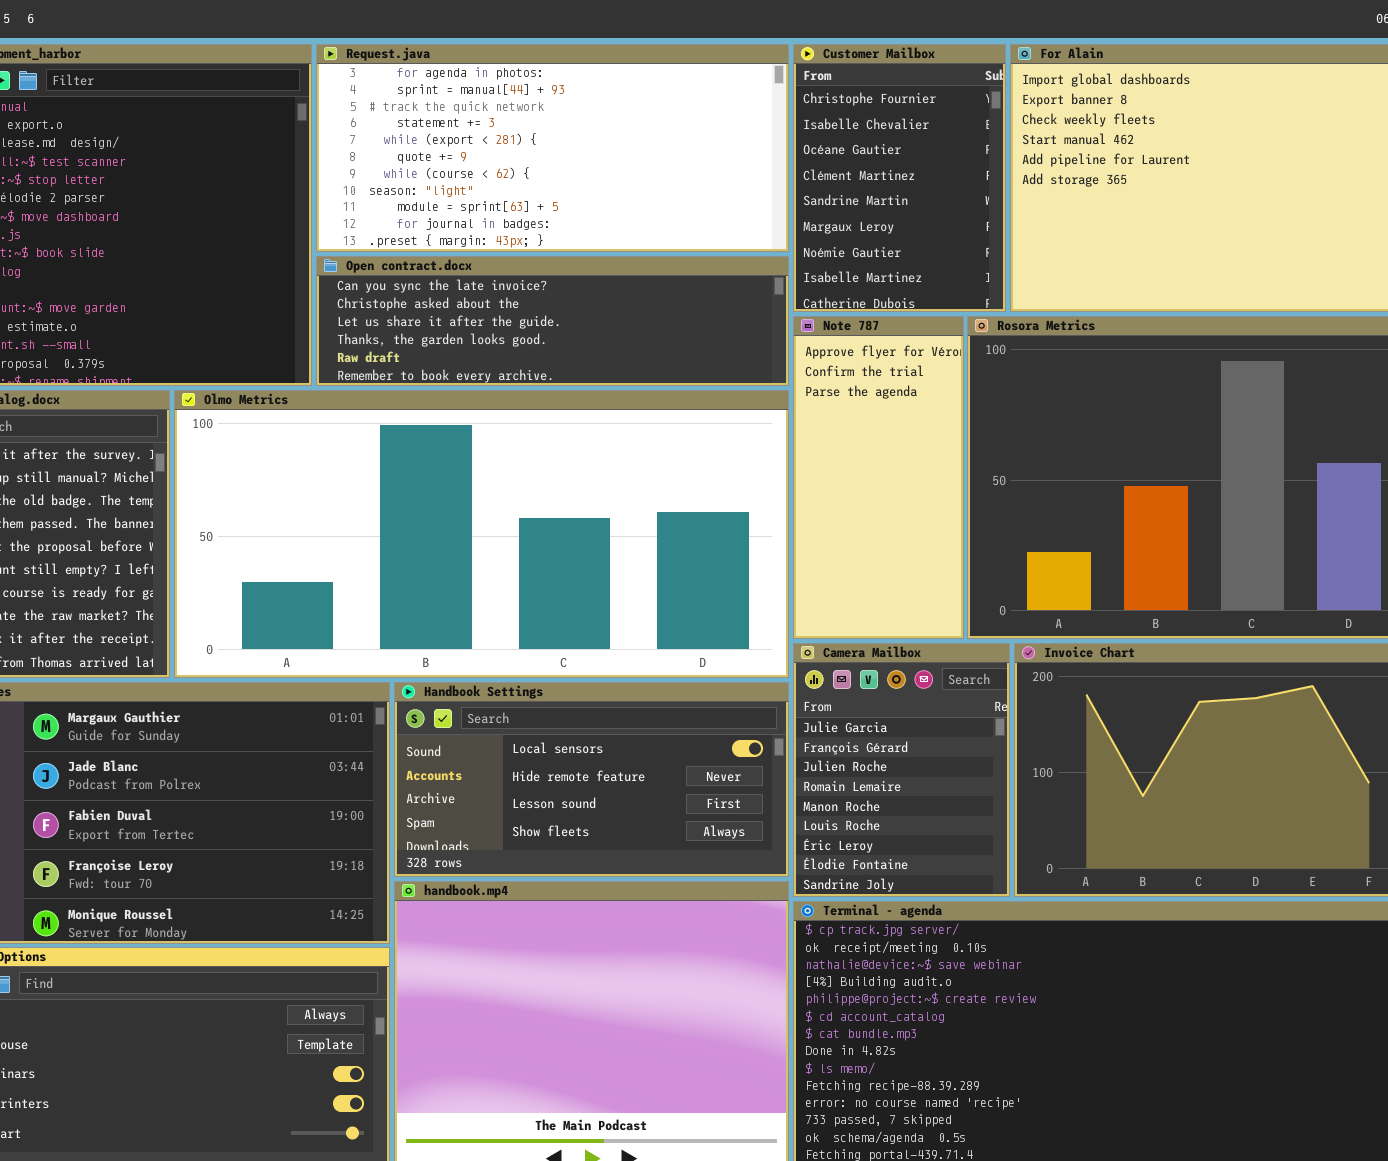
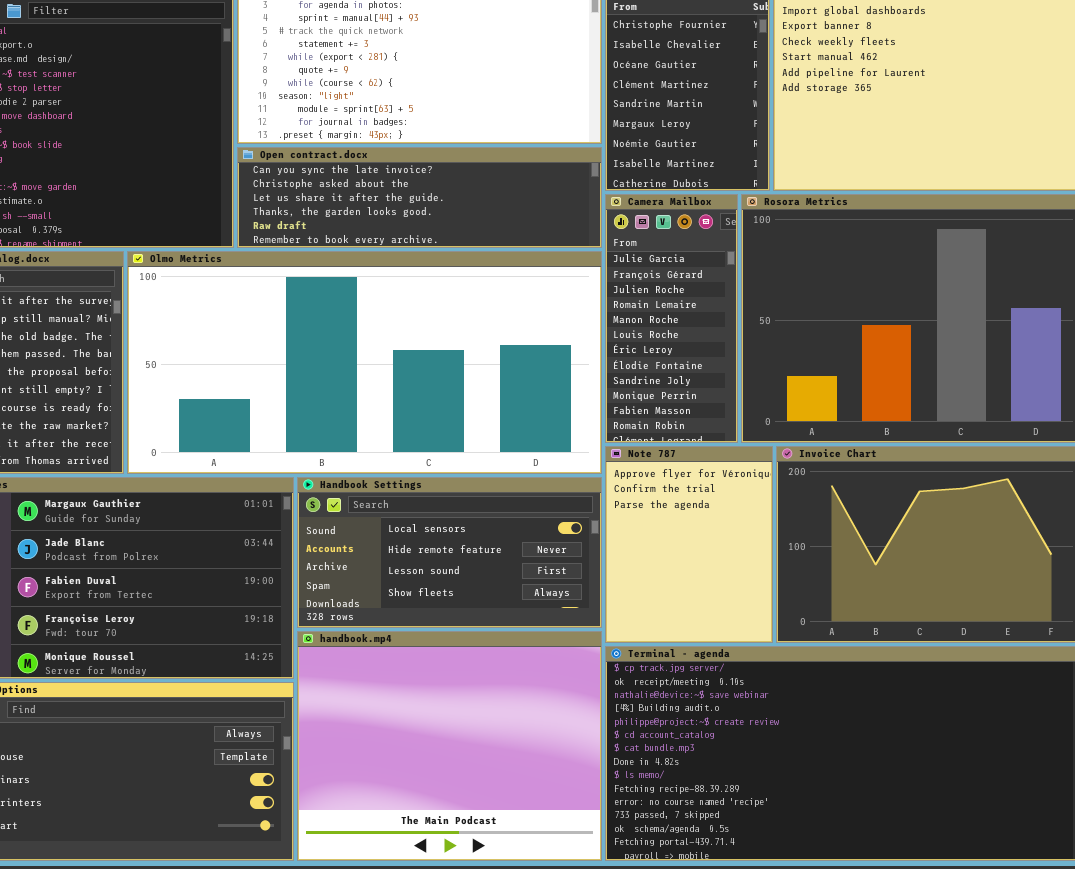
Note 787: [793,316,964,639] -> [605,446,773,643], moved, resized
Camera Mailbox: [793,643,1010,897] -> [605,194,738,443], moved, resized

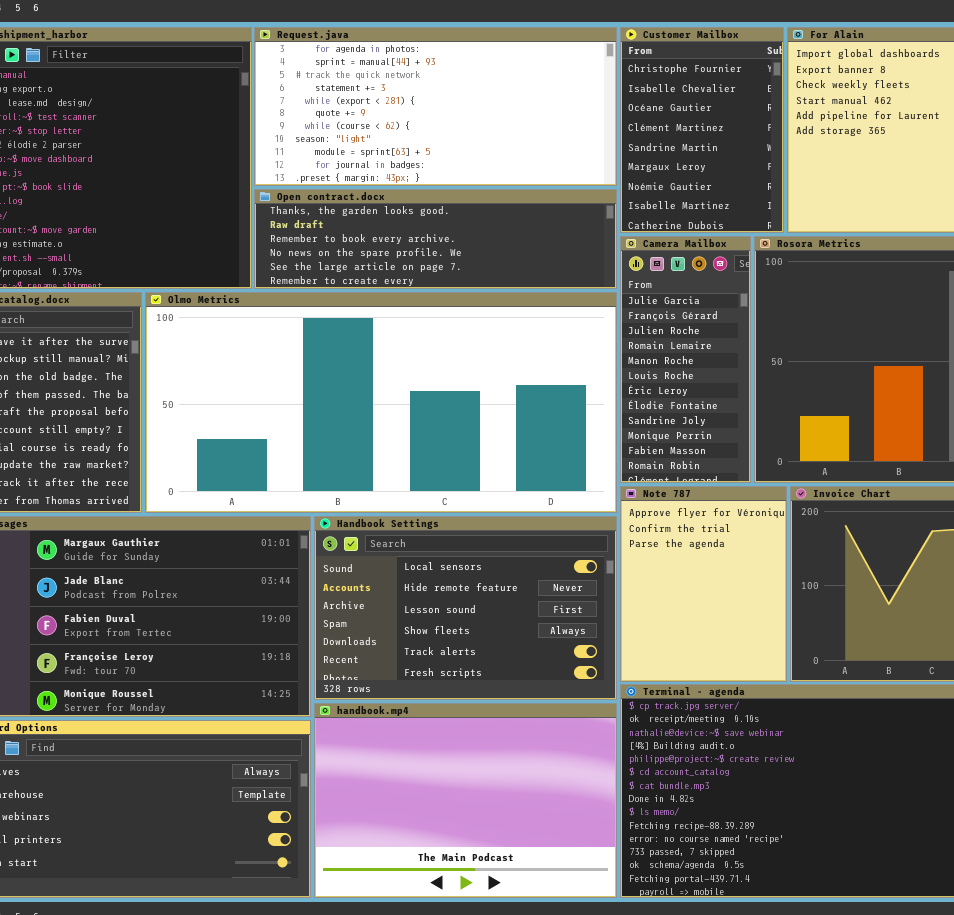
Open contract.docx: [237,147,602,248] -> [254,189,617,289], scrolled down 3 rows
Handbook Settings: [297,477,602,628] -> [314,516,617,700], resized
handbook.mp4: [297,631,602,861] -> [314,703,617,898], resized

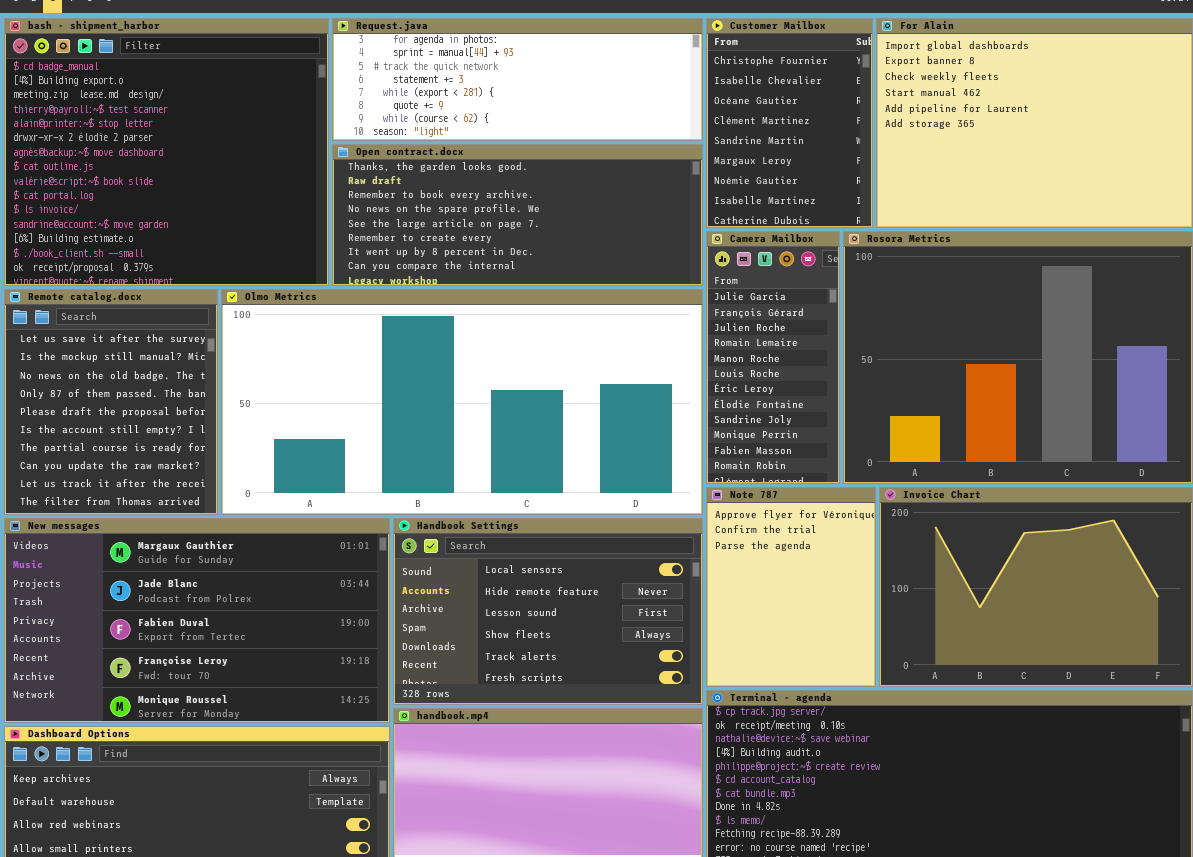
Request.java: [254,27,617,186] -> [332,18,703,141], resized
Open contract.docx: [254,189,617,289] -> [332,144,703,286], resized

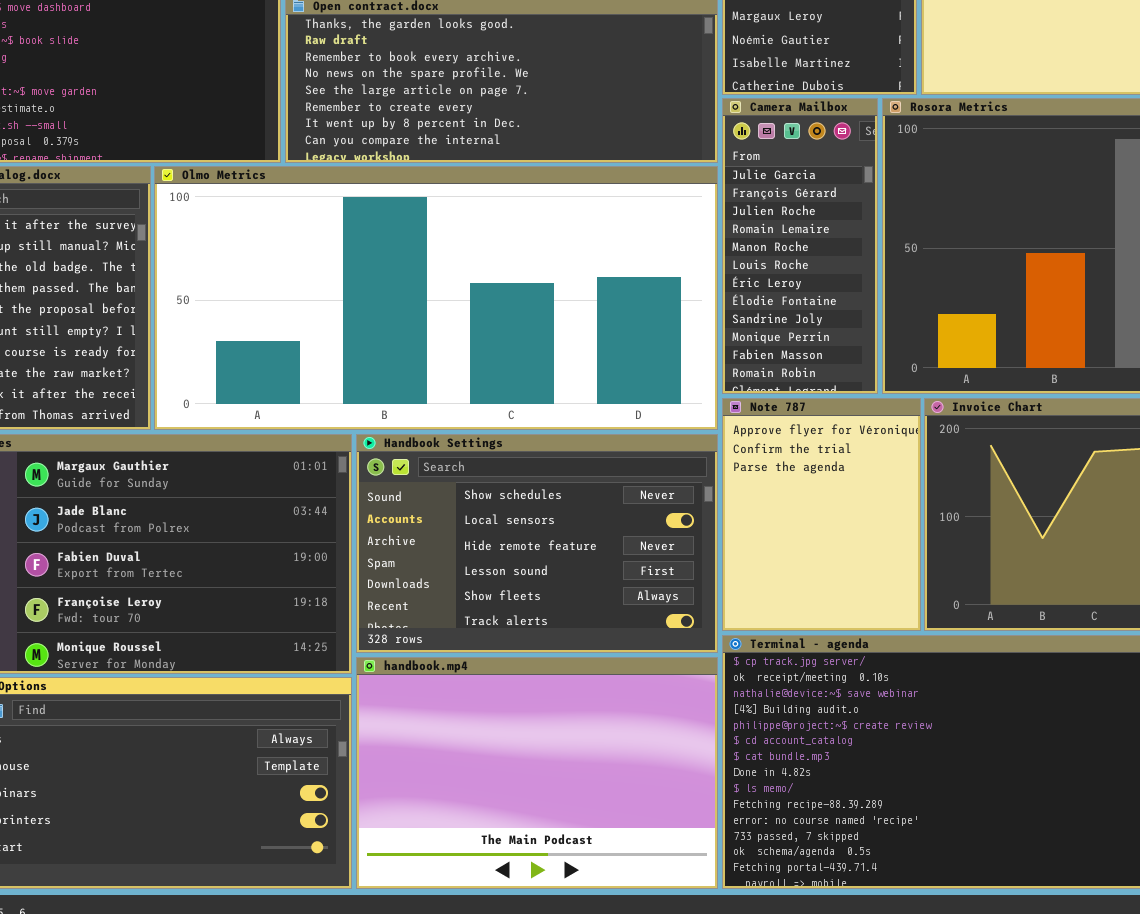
Handbook Settings: [393,518,703,705] -> [356,434,718,653], scrolled up 1 row

